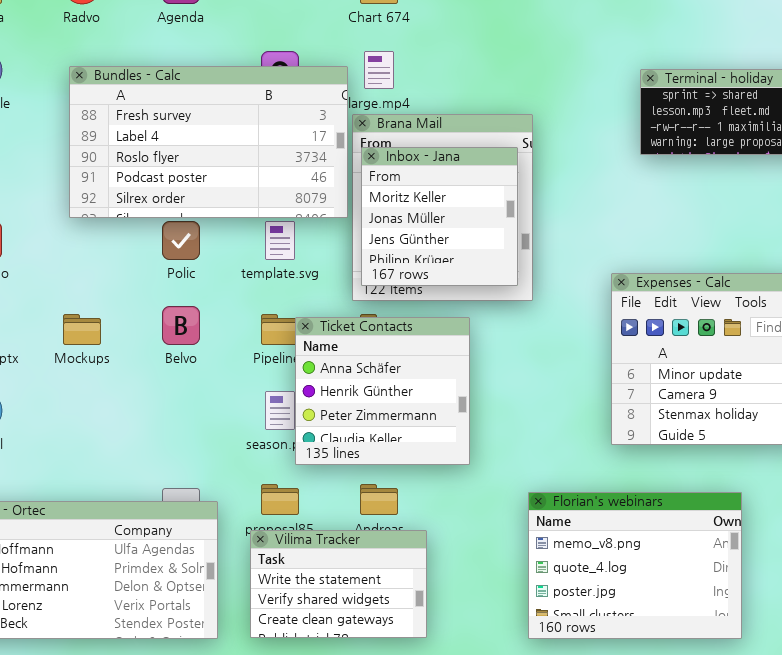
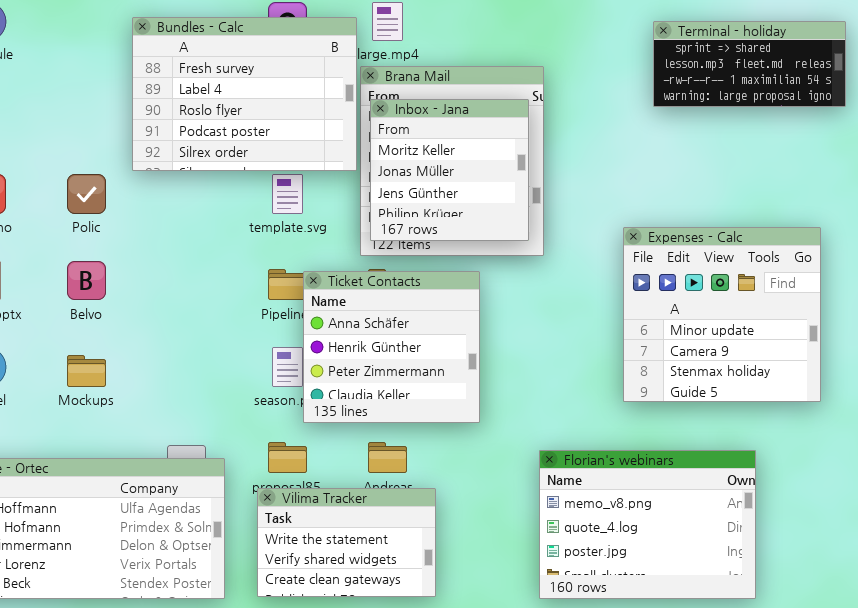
Bundles - Calc: [69,66,348,218] -> [132,17,357,171], resized
Polic: [162,221,200,260] -> [67,174,106,214], moved
Belvo: [162,306,200,345] -> [67,261,106,300], moved
Mockups: [63,314,101,345] -> [67,355,106,387], moved

